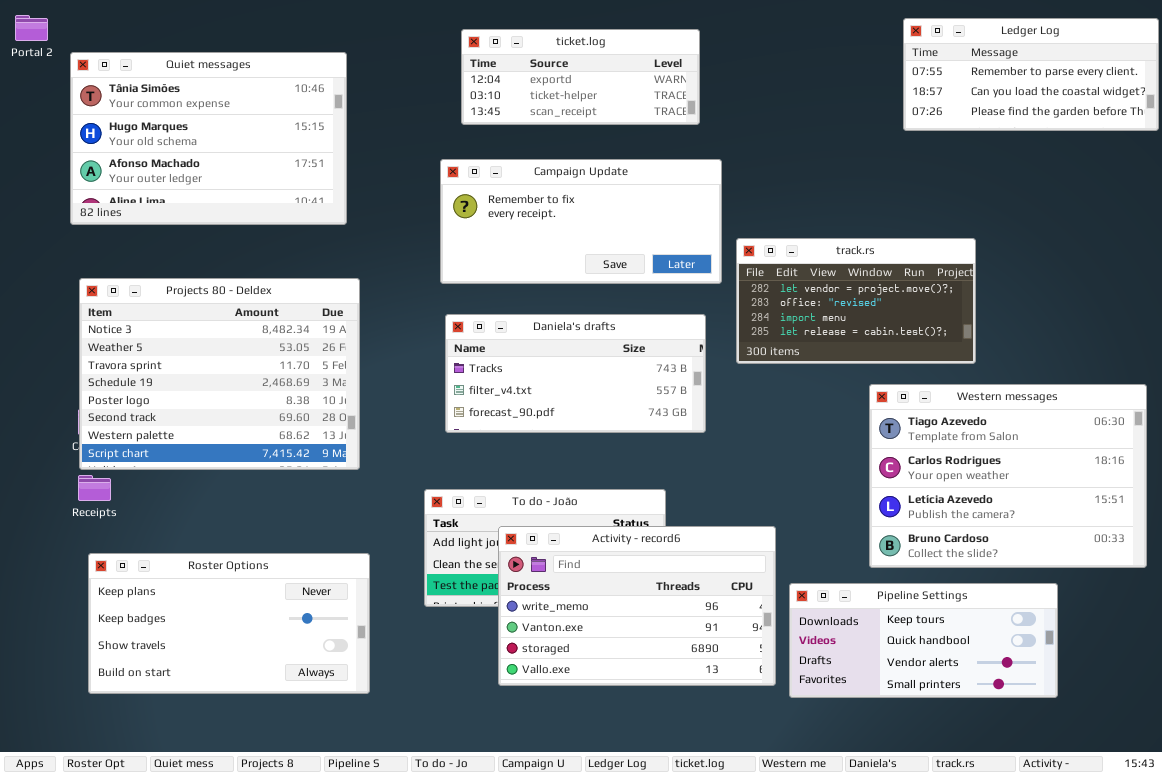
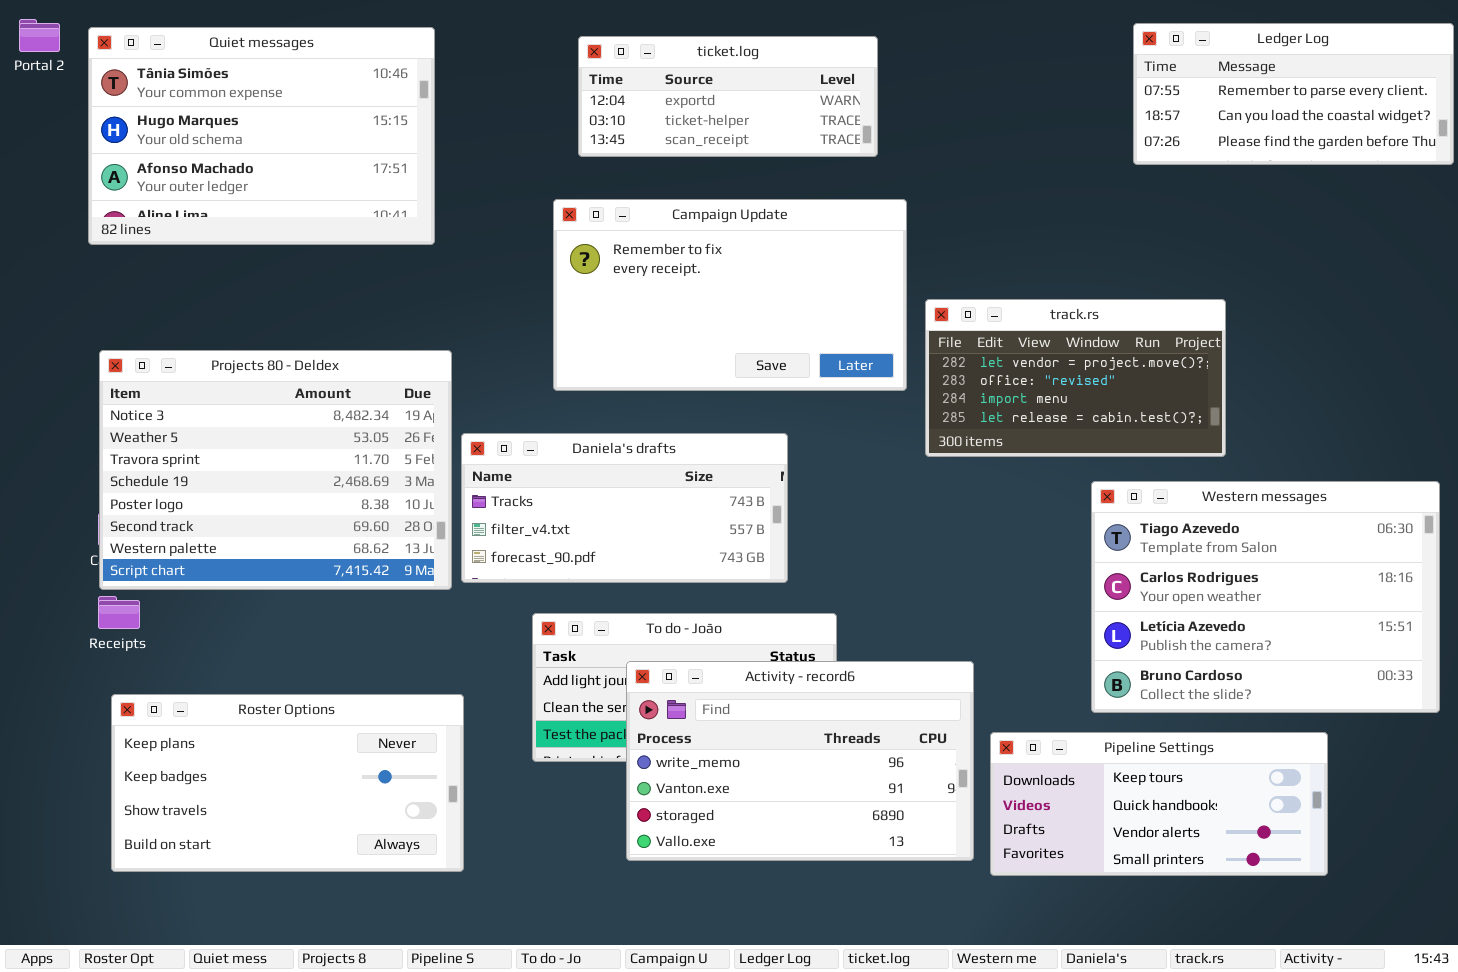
Quiet messages: [70,52,347,225] -> [88,27,435,245], moved
Campaign Update: [440,159,722,284] -> [553,199,907,391], resized
Daniela's drafts: [445,314,706,433] -> [461,433,788,583], moved

